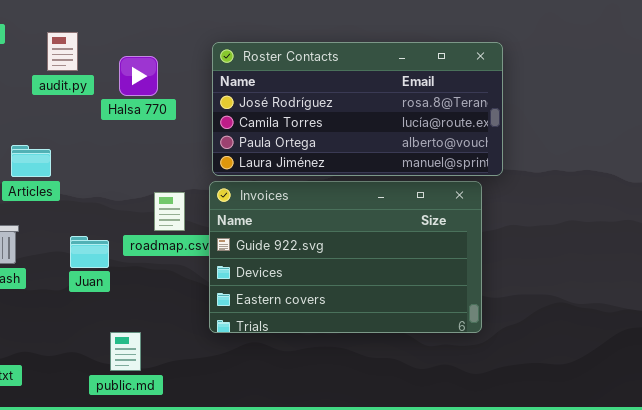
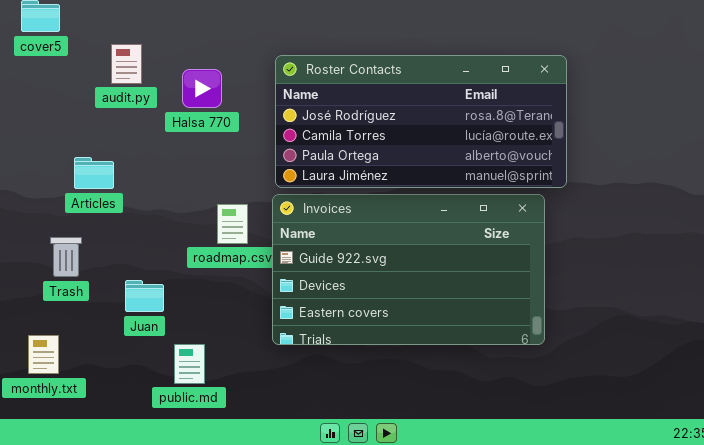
Juan: [70,236,109,268] -> [125,280,164,312], moved

